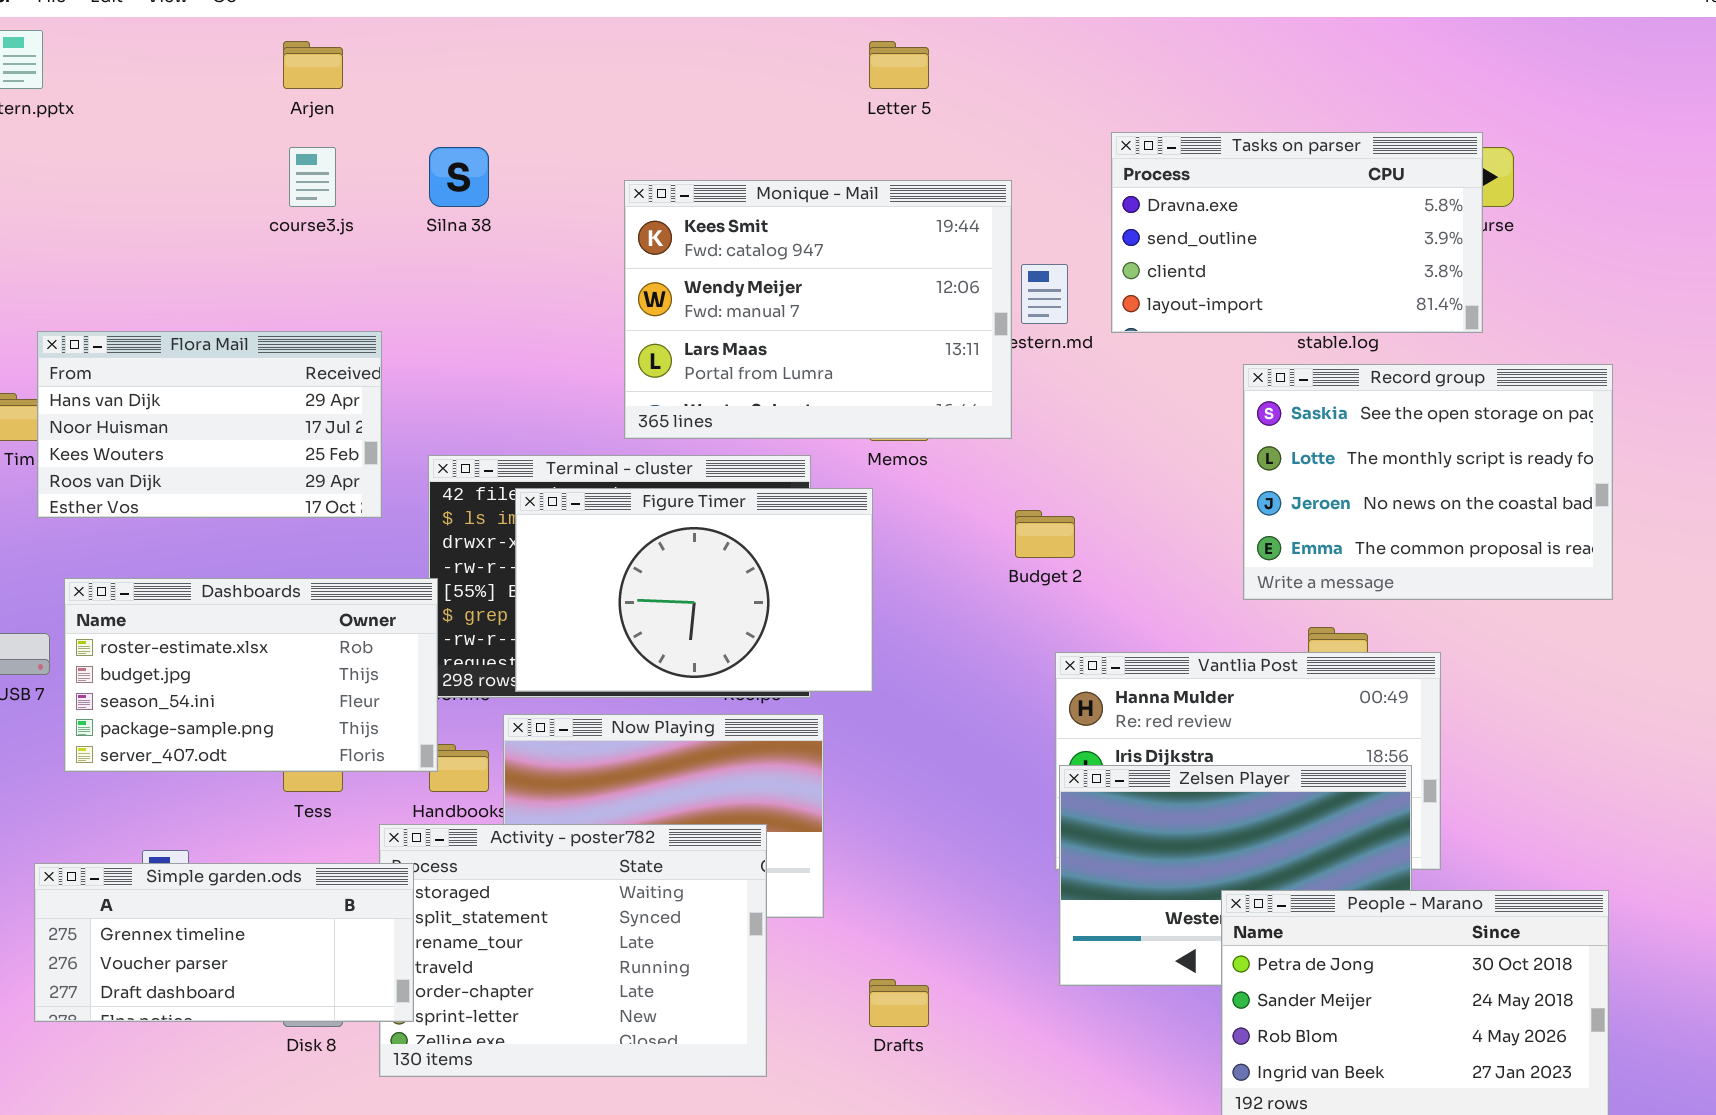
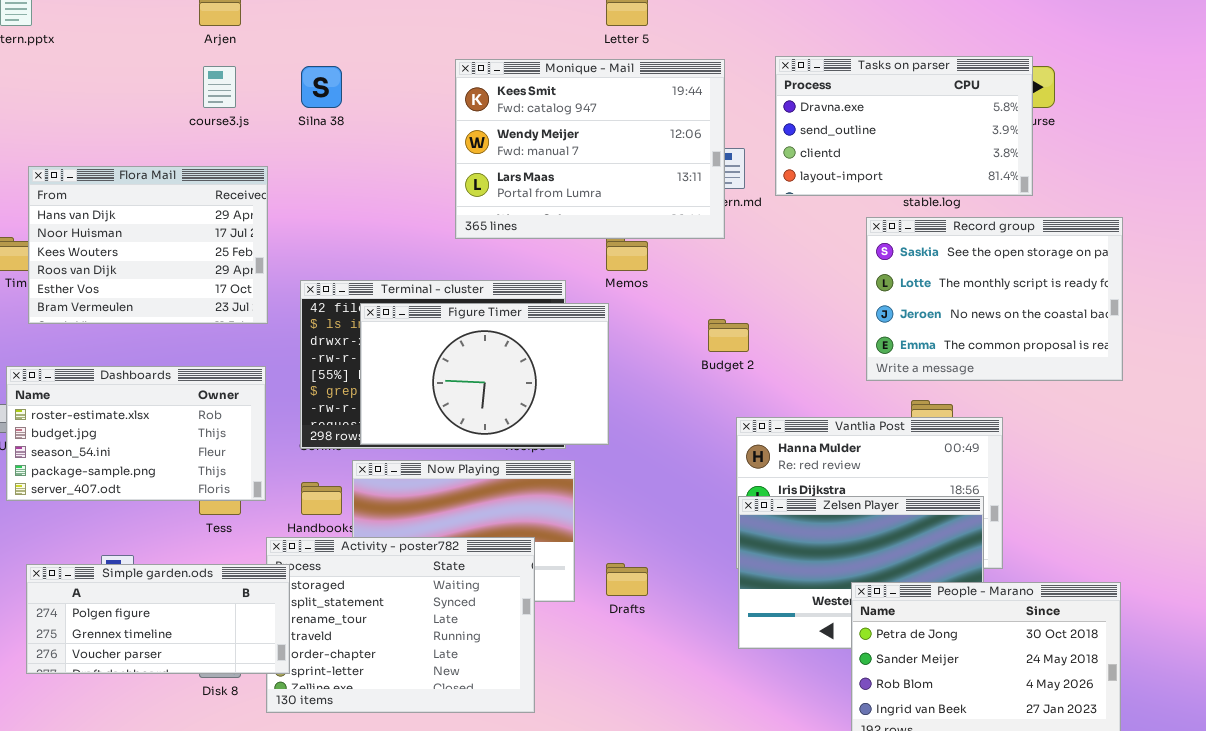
Monique - Mail: [624,180,1012,439] -> [455,59,725,239], moved
Flora Mail: [37,331,382,518] -> [28,166,268,324], resized
Dashboards: [64,578,438,772] -> [6,366,266,501], moved
Simple garden.ods: [34,863,414,1022] -> [26,564,290,674], scrolled up 1 row
Drafts: [869,979,929,1027] -> [606,563,648,596], moved

